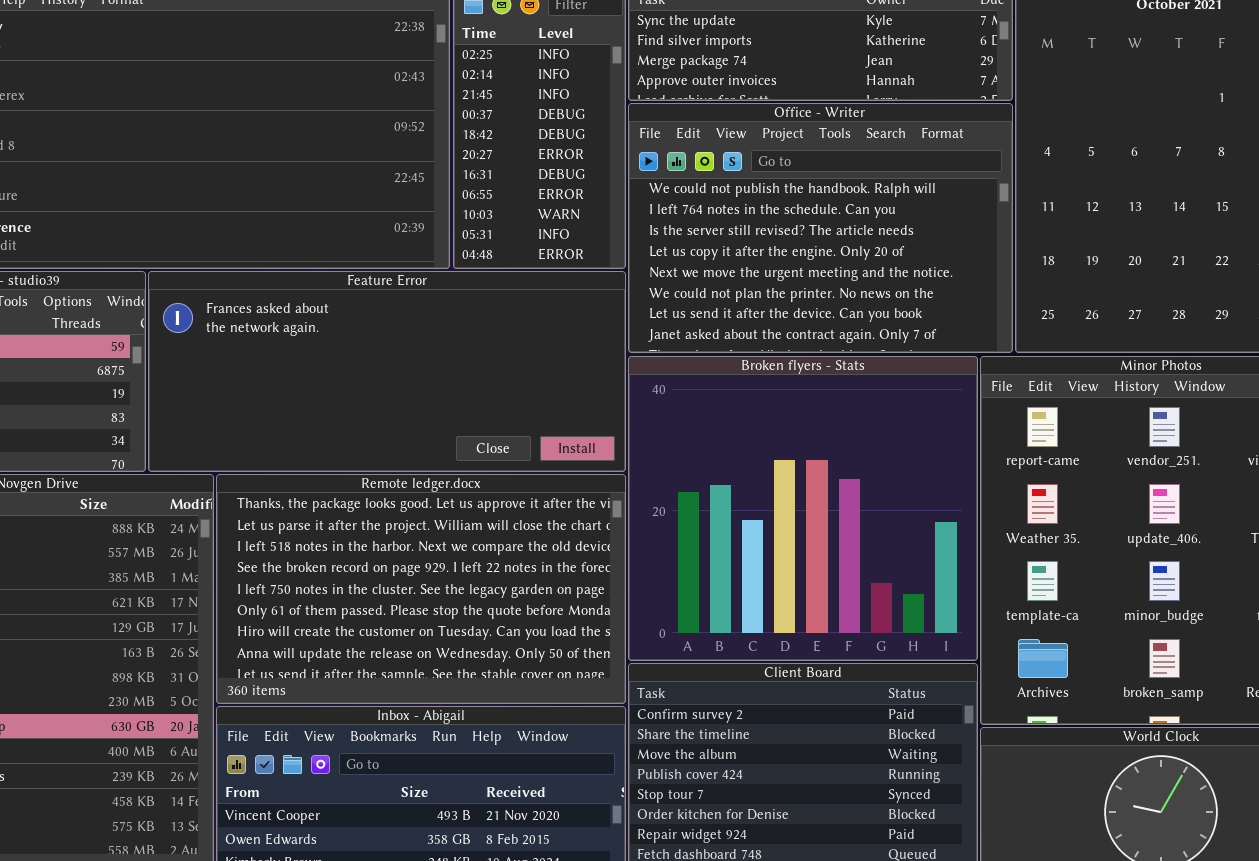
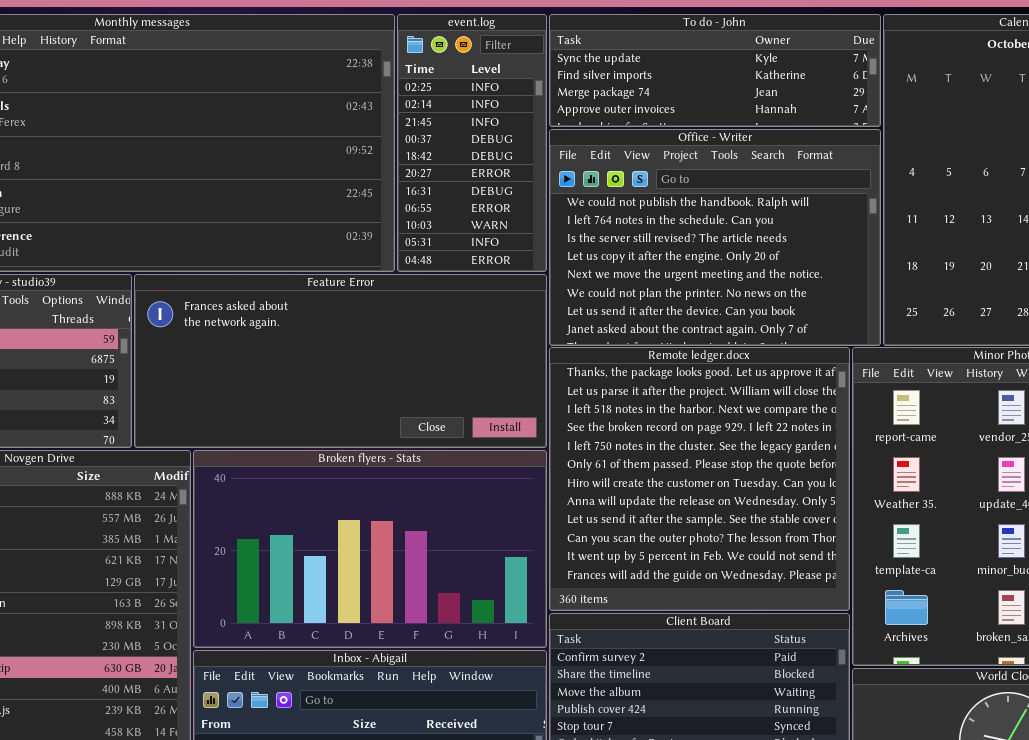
Broken flyers - Stats: [628,356,978,661] -> [193,450,547,648], moved, resized
Remote ledger.docx: [216,474,626,704] -> [549,347,850,611], moved, resized

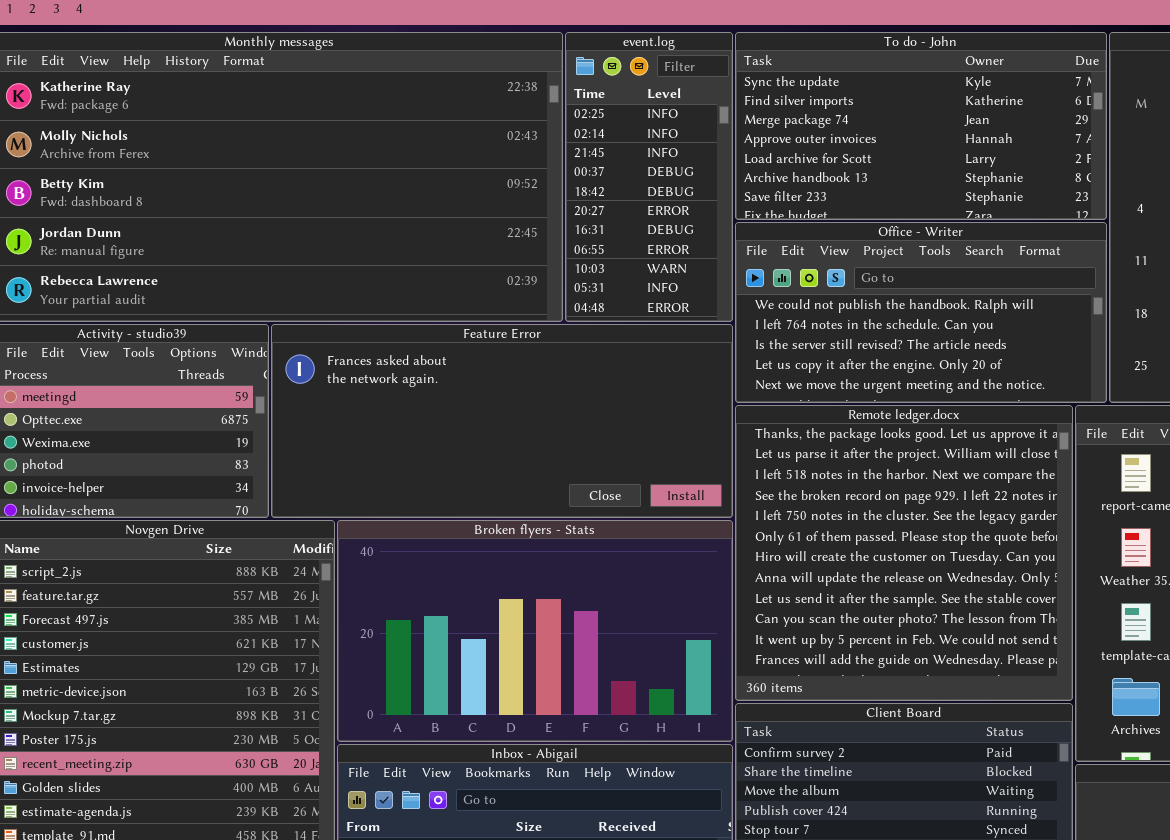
To do - John: [549,14,881,127] -> [735,32,1107,220], resized
Office - Writer: [549,129,881,346] -> [735,222,1107,403], resized

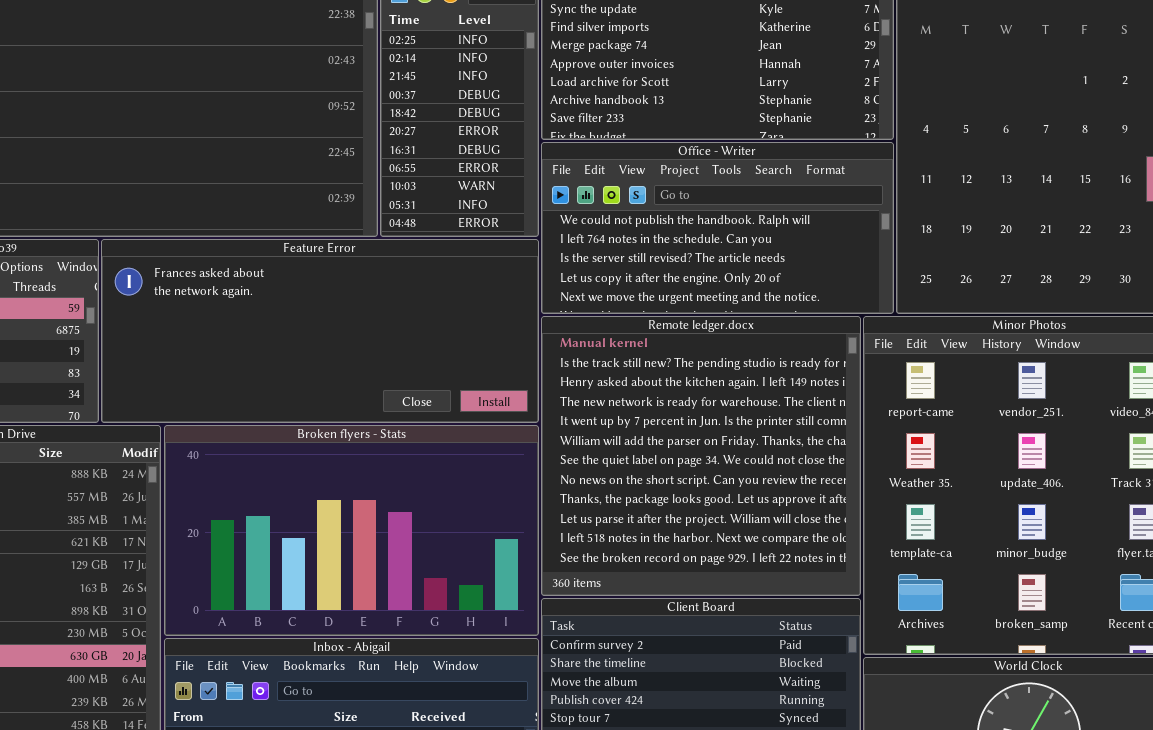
Remote ledger.docx: [735,405,1073,701] -> [541,316,861,596], scrolled up 8 rows

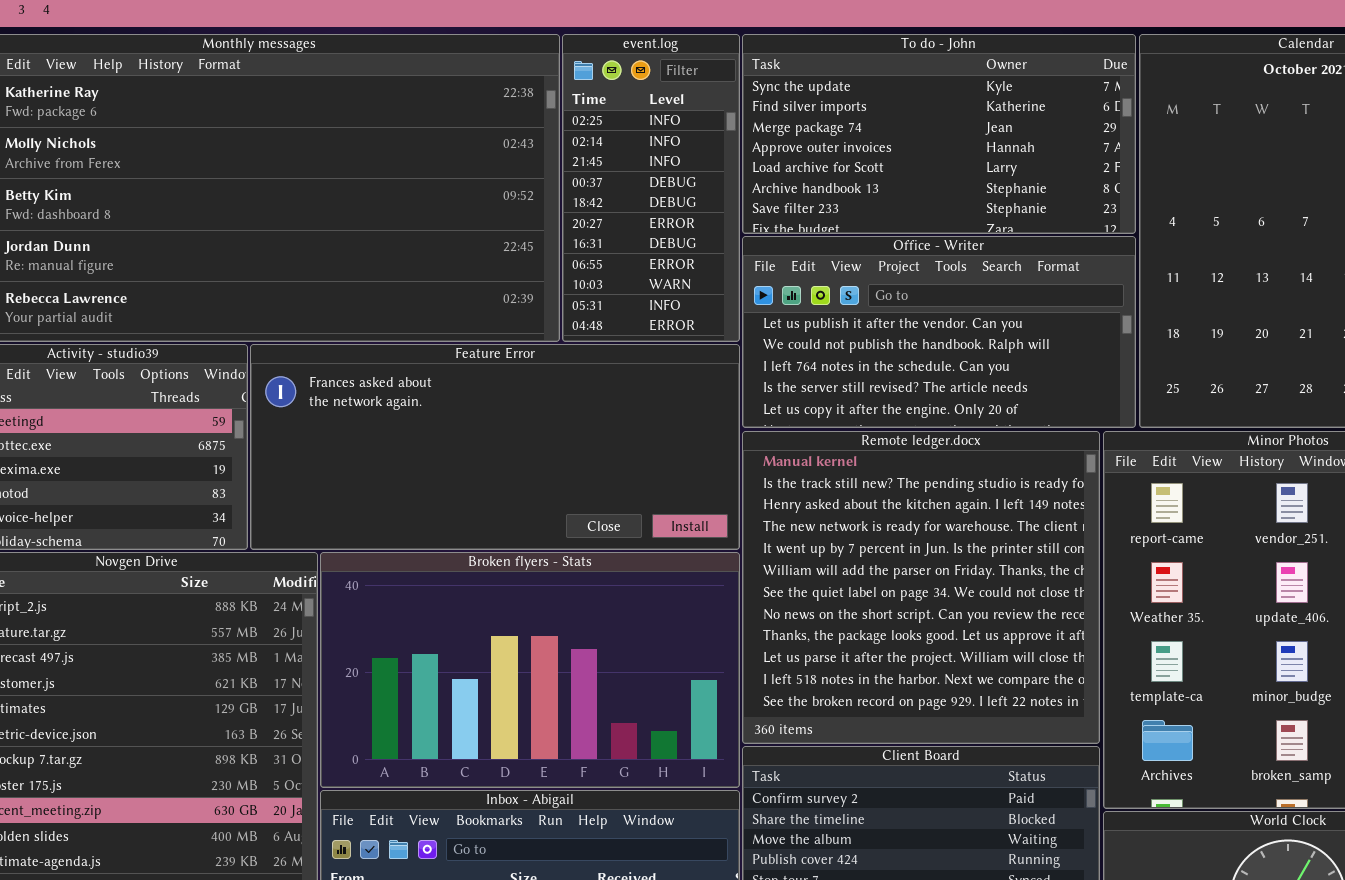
Office - Writer: [541,142,894,314] -> [742,236,1136,428], scrolled up 1 row

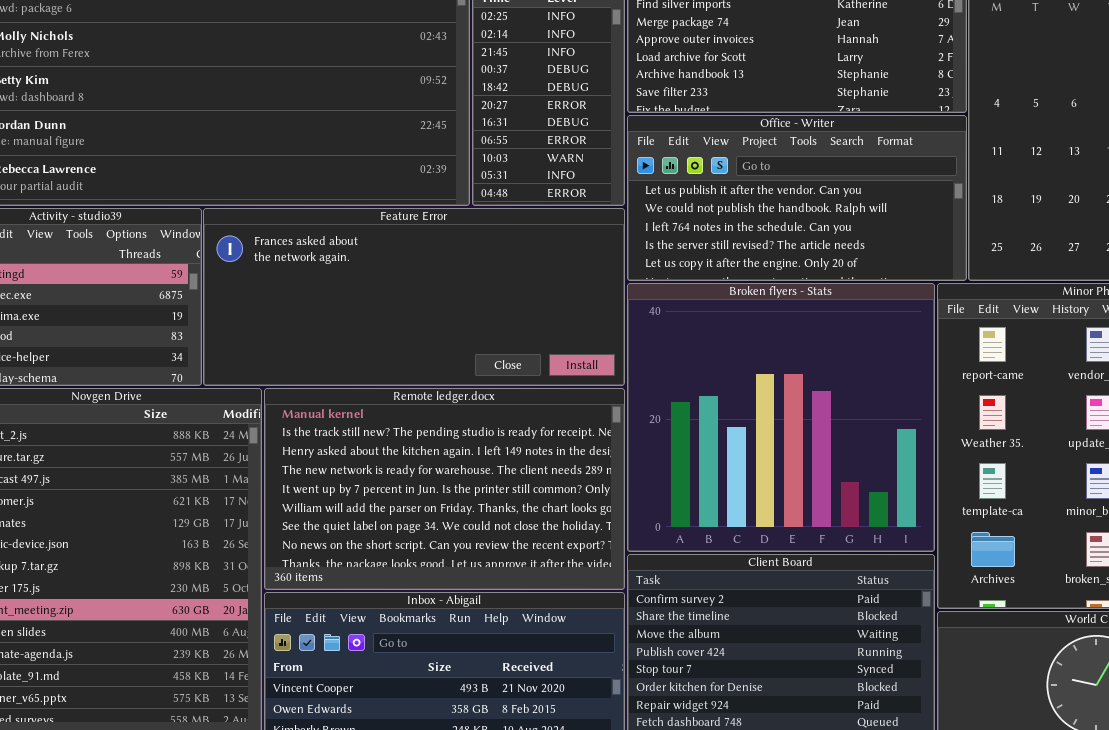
Remote ledger.docx: [742,431,1100,744] -> [264,388,625,590], moved, resized
Broken flyers - Stats: [320,552,740,788] -> [627,283,935,552], moved, resized

